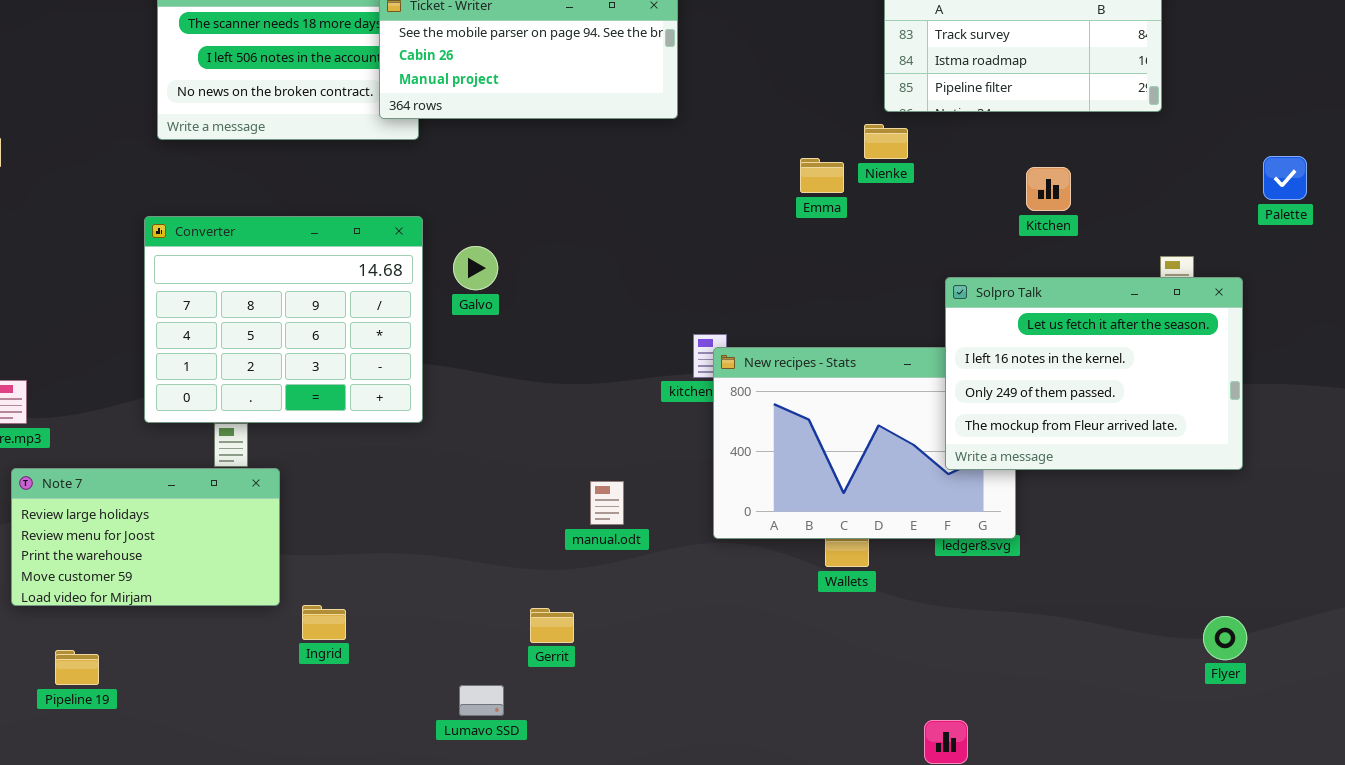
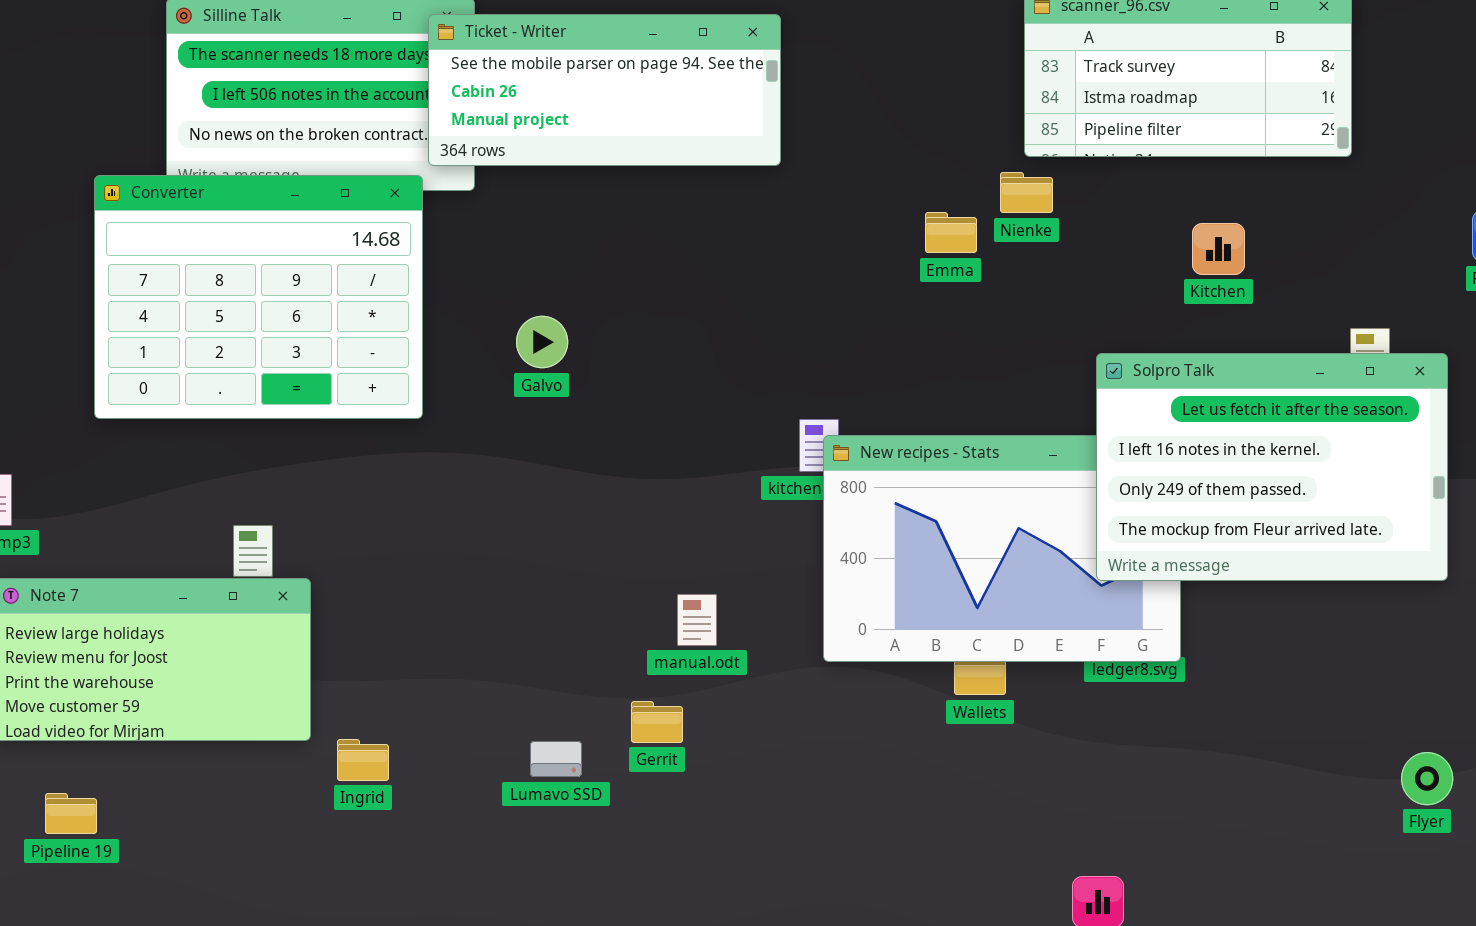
Converter: [144,216,423,423] -> [94,175,423,419], moved
Gerrit: [530,608,574,643] -> [631,701,683,743], moved
Lumavo SSD: [459,685,504,716] -> [530,741,582,777], moved

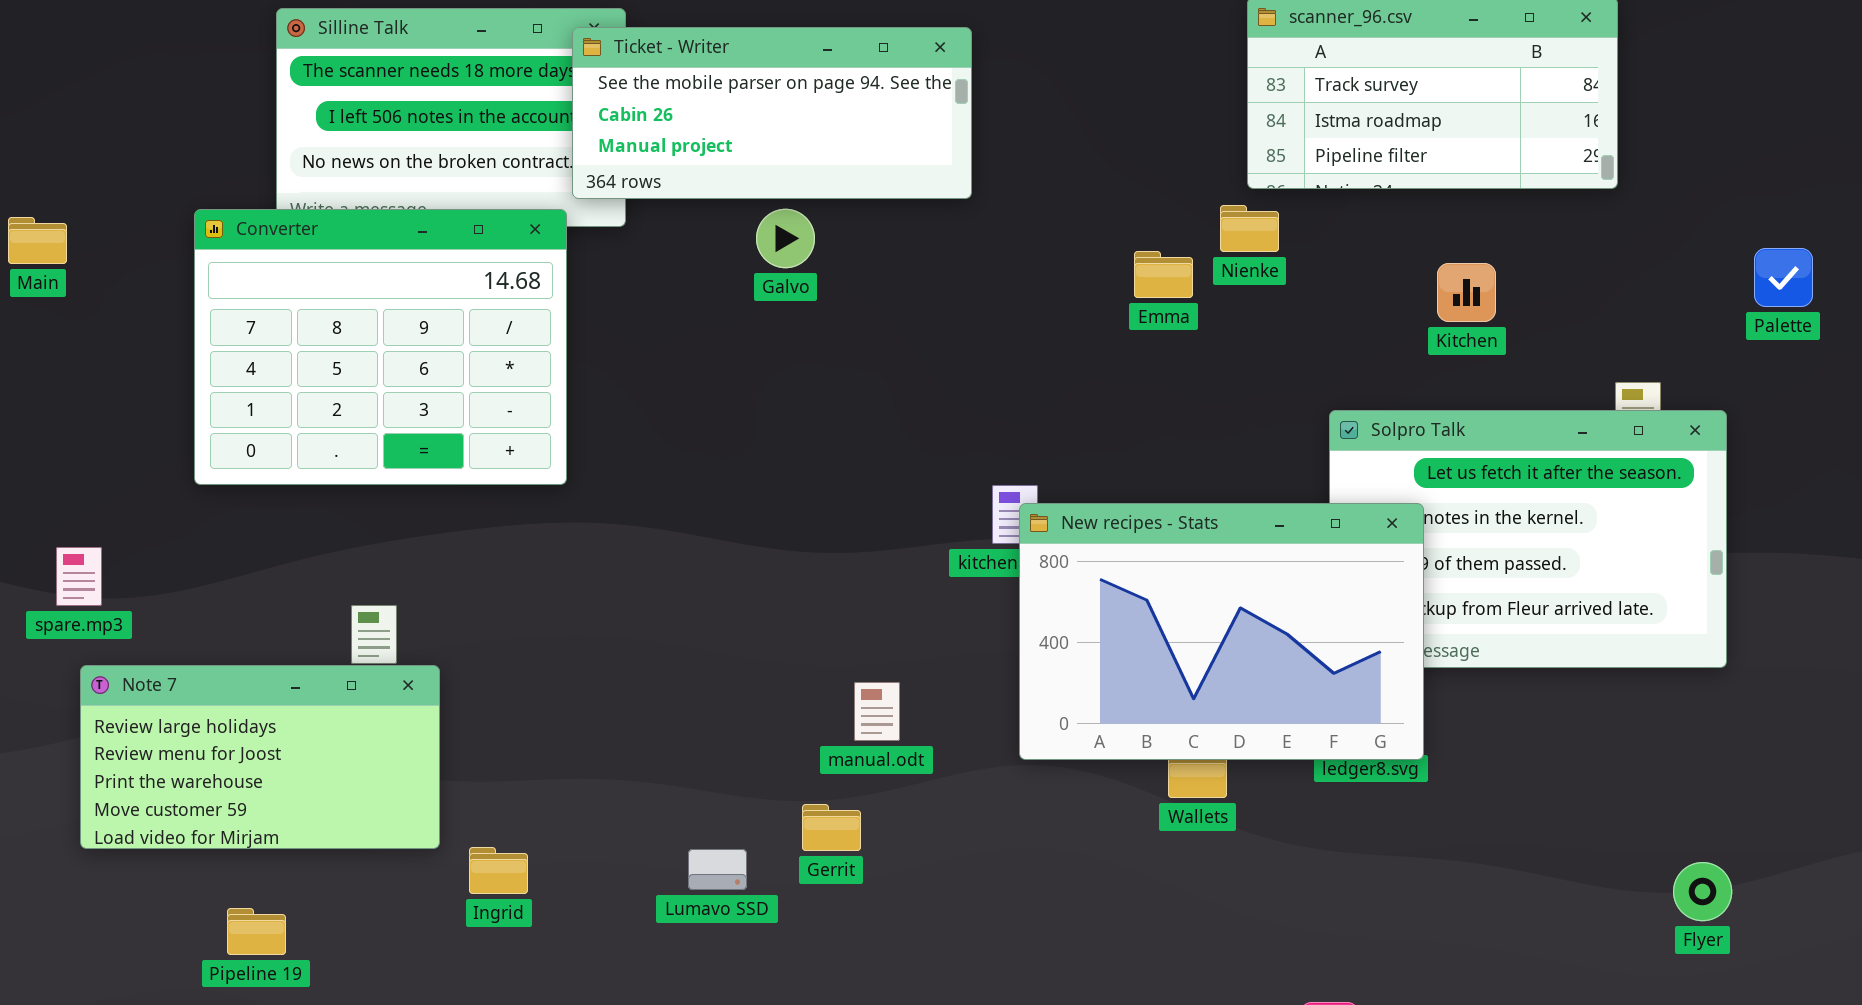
Galvo: [516,316,568,368] -> [756,209,815,268], moved
New recipes - Stats: [823,435,1181,662] -> [1019,503,1424,760], raised
Pipeline 19: [45,793,97,834] -> [227,908,286,955], moved

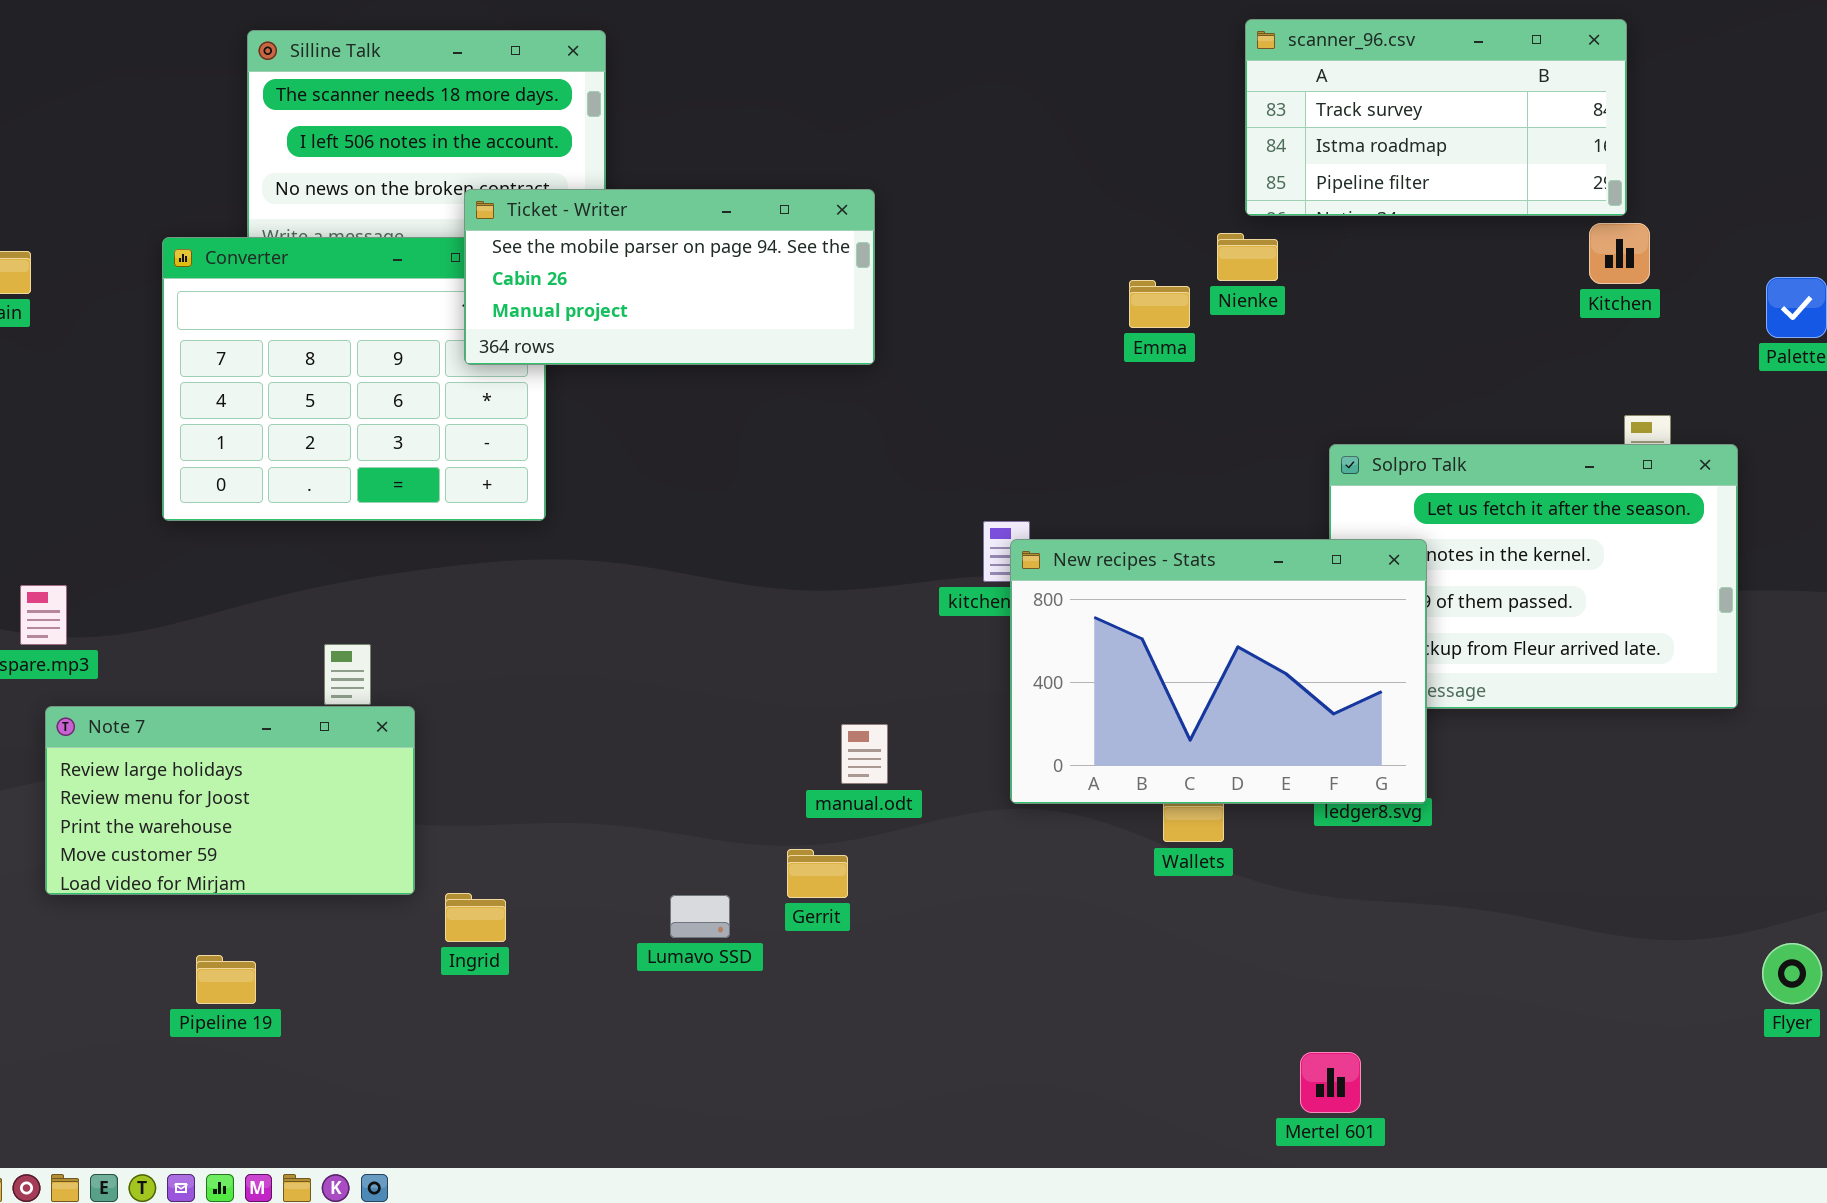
Ticket - Writer: [572,27,972,199] -> [464,189,875,365], moved
Kitchen: [1437,263,1496,322] -> [1589,223,1650,284], moved
Flyer: [1673,862,1732,921] -> [1762,943,1822,1004], moved

